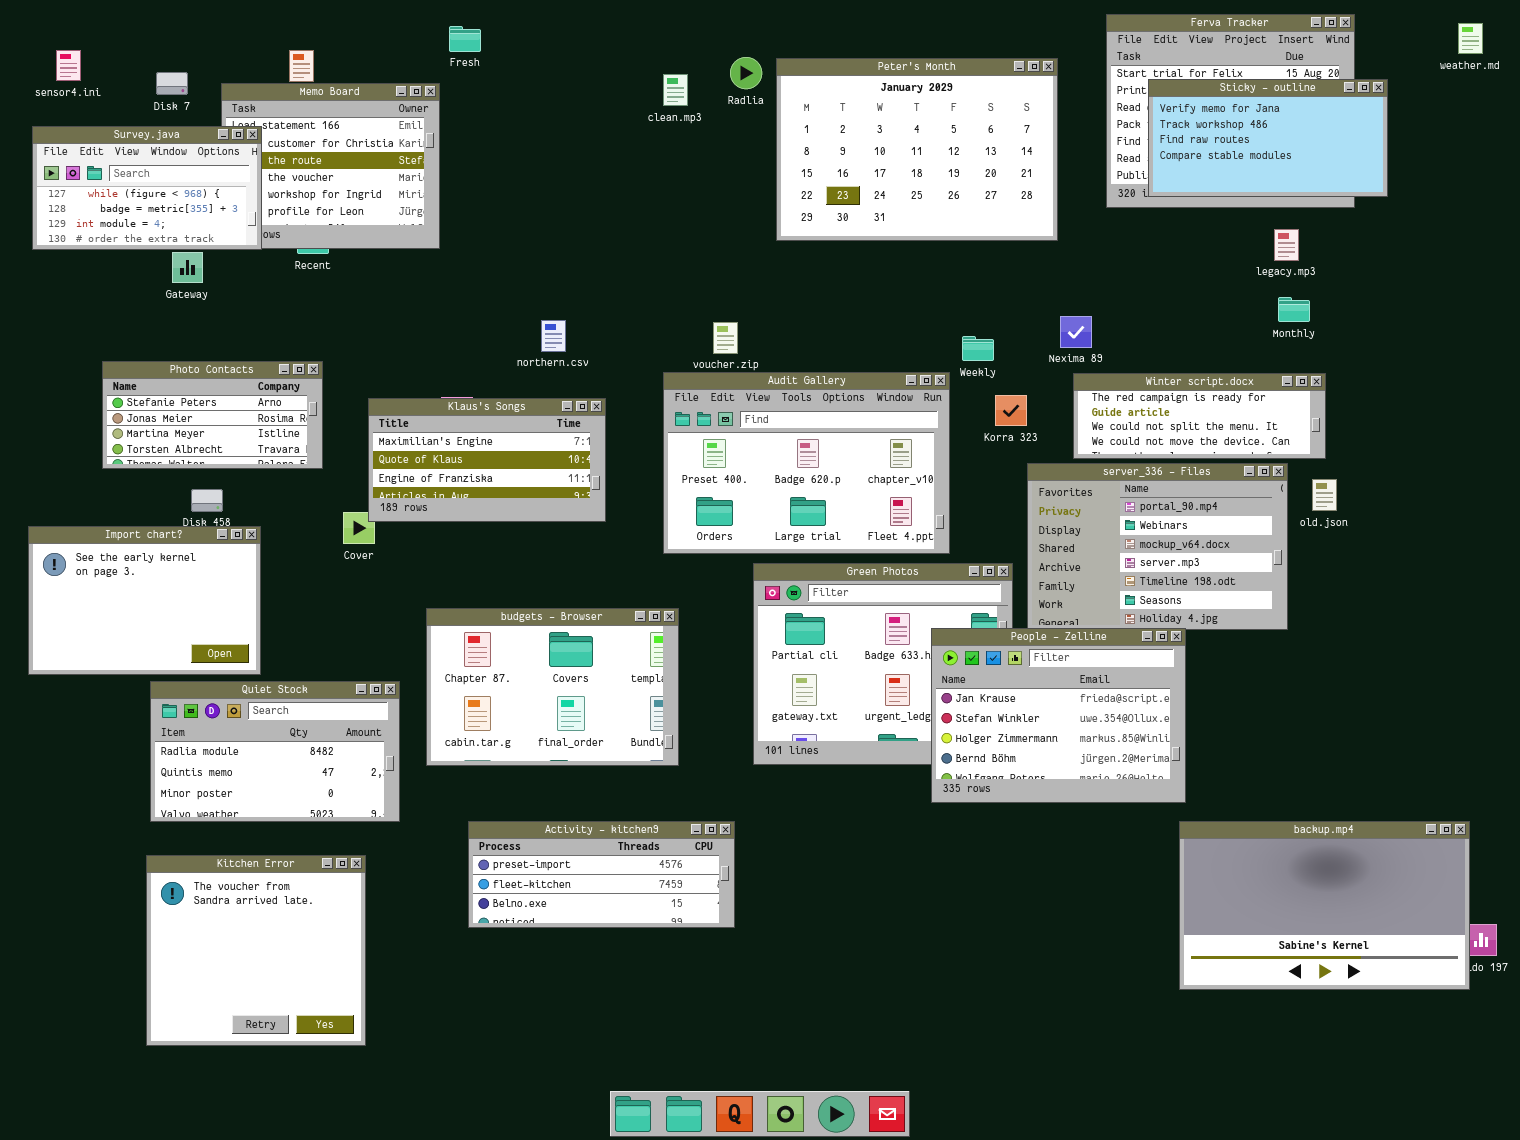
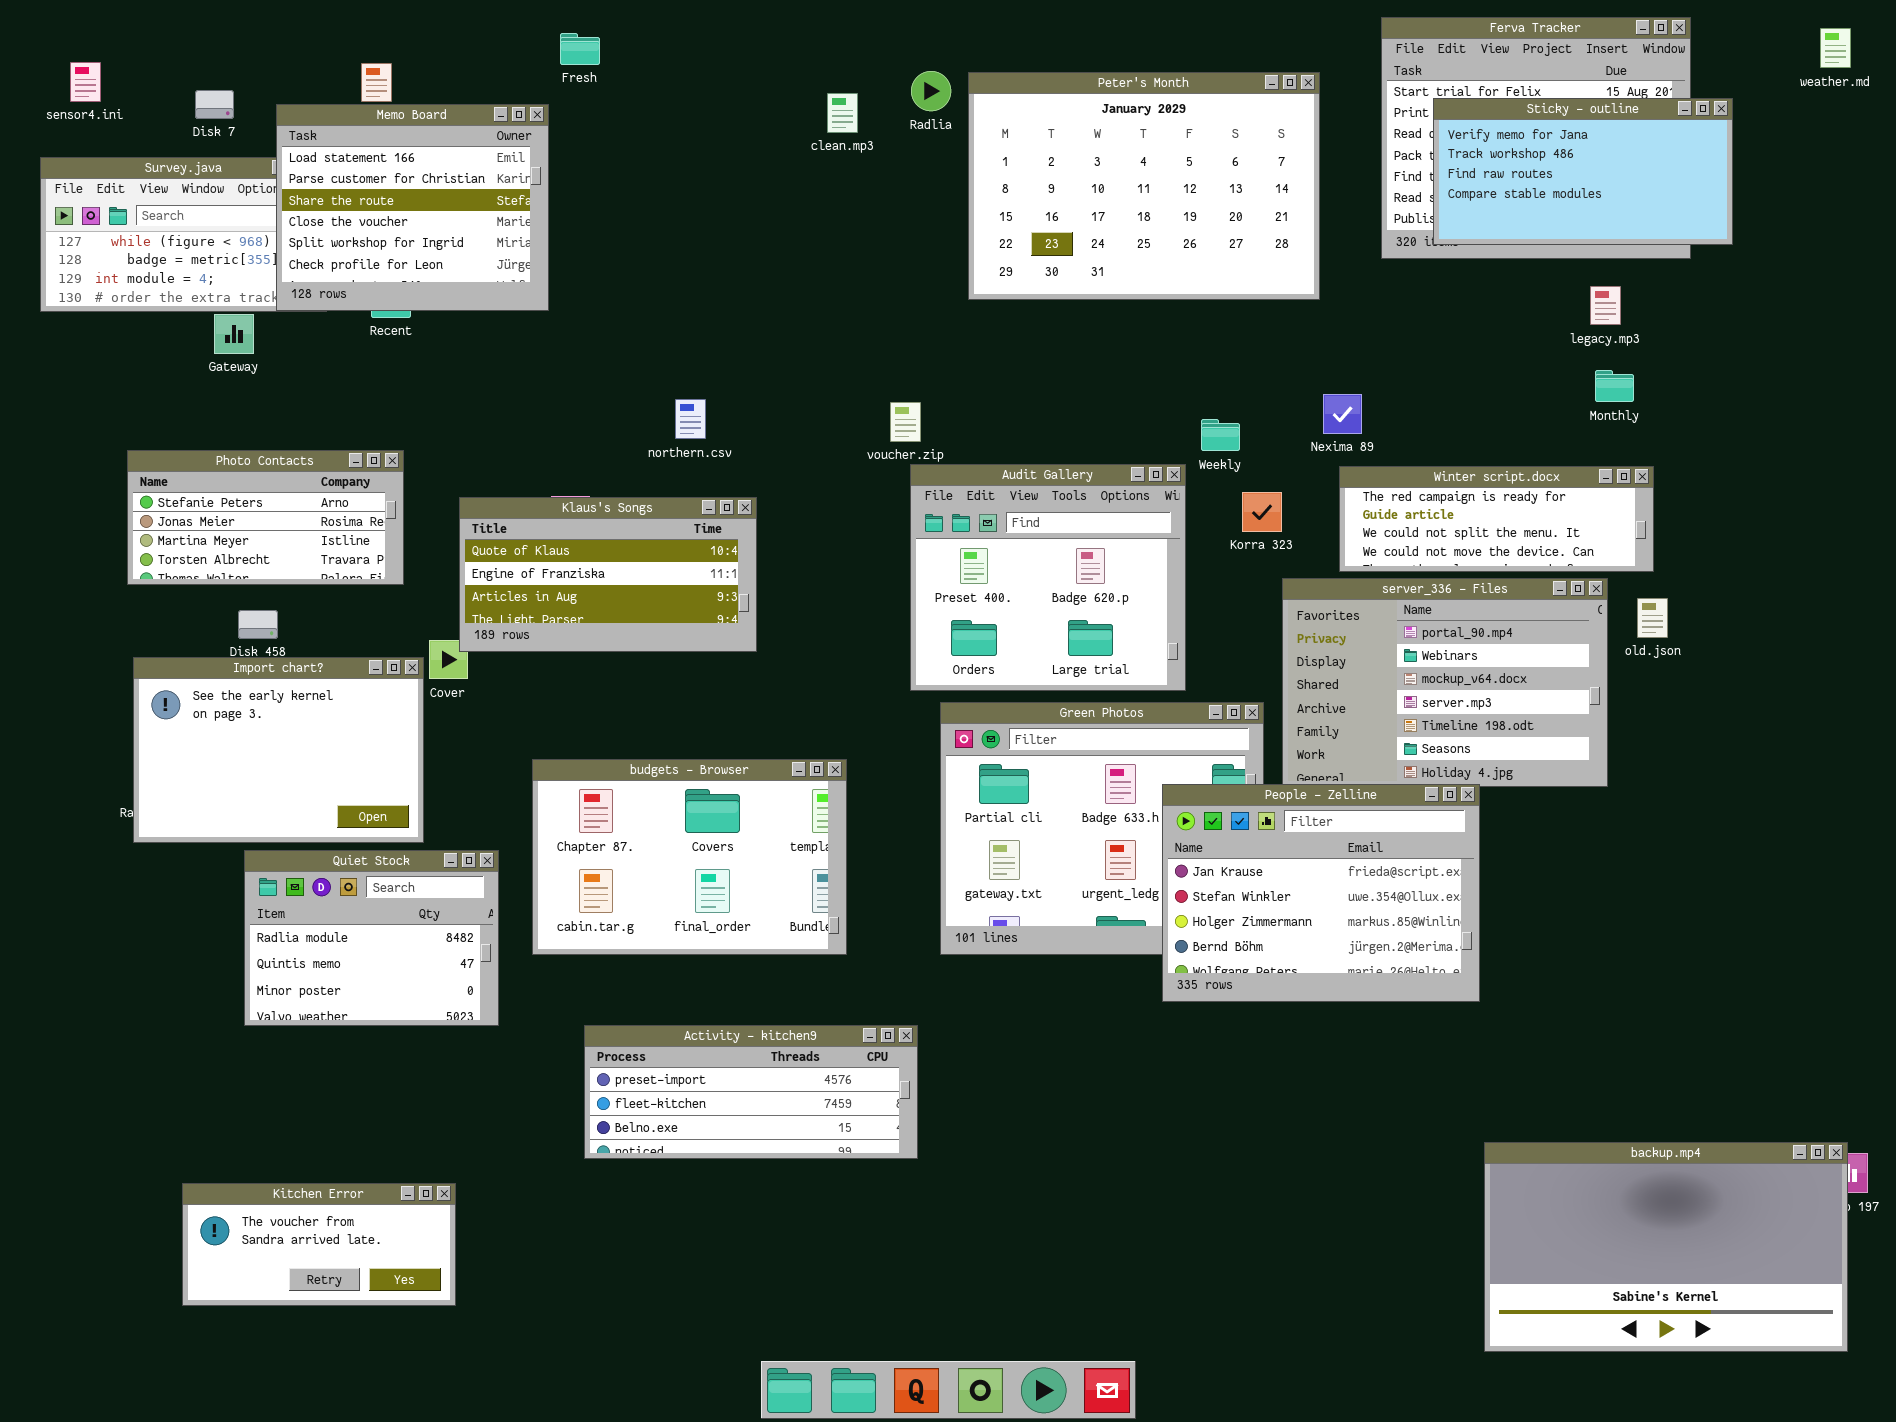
Memo Board: [221,83,440,249] -> [276,104,549,311], raised
Audit Gallery: [663,372,950,554] -> [910,464,1186,691], resized
Klaus's Songs: [368,398,606,522] -> [459,497,757,652], scrolled down 1 row
Import chart?: [28,526,261,675] -> [133,657,424,843], moved
Quiet Stock: [150,681,400,822] -> [244,850,499,1026], resized
backup.mp4: [1179,821,1470,990] -> [1484,1142,1848,1352], moved
Kitchen Error: [146,855,366,1046] -> [182,1183,456,1306], resized

